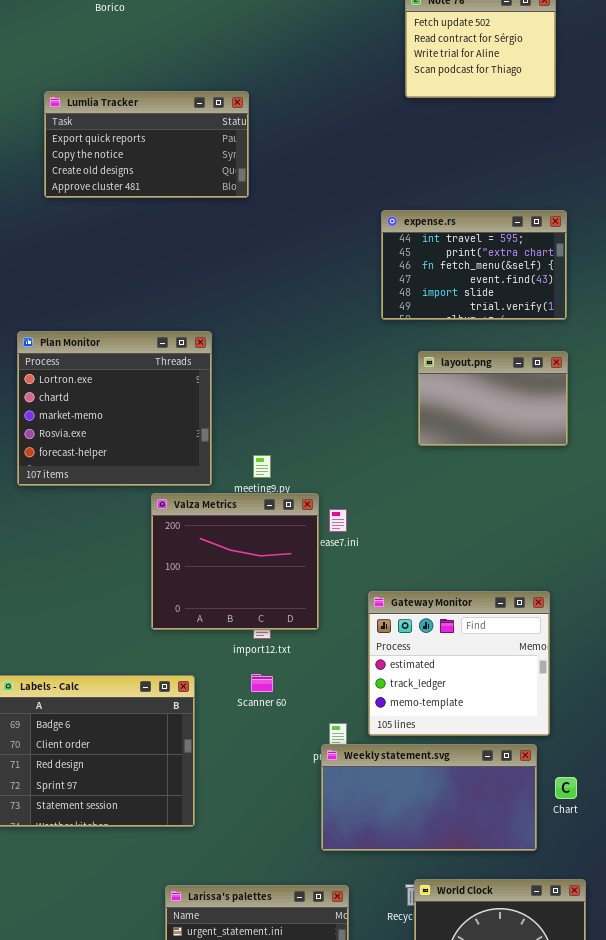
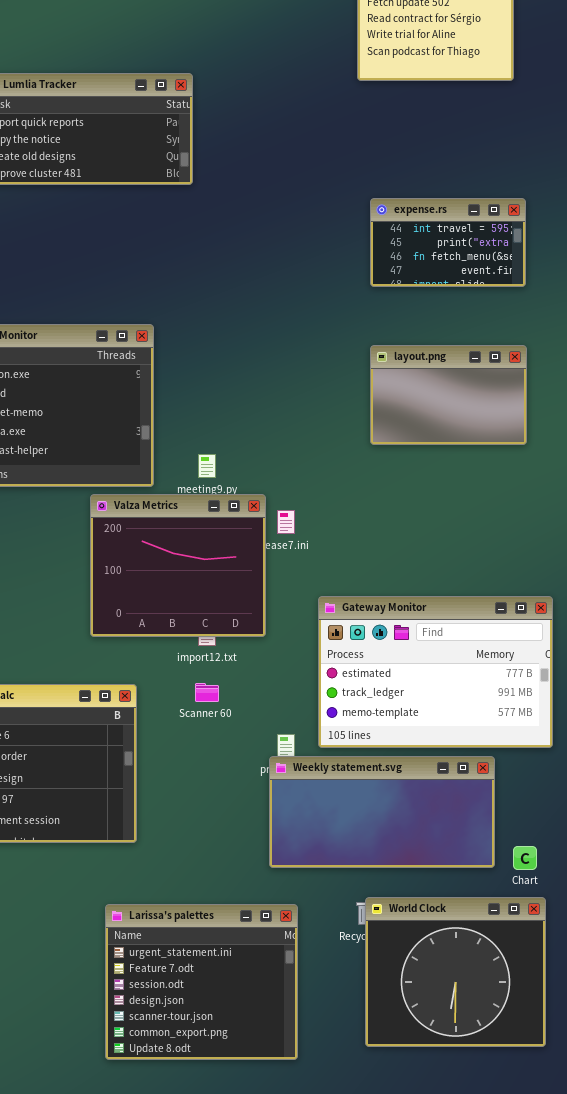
expense.rs: [381,210,567,320] -> [370,198,526,287], resized
Gateway Monitor: [368,591,550,736] -> [318,596,553,748], resized
Chart: [555,777,577,799] -> [513,846,537,870], moved

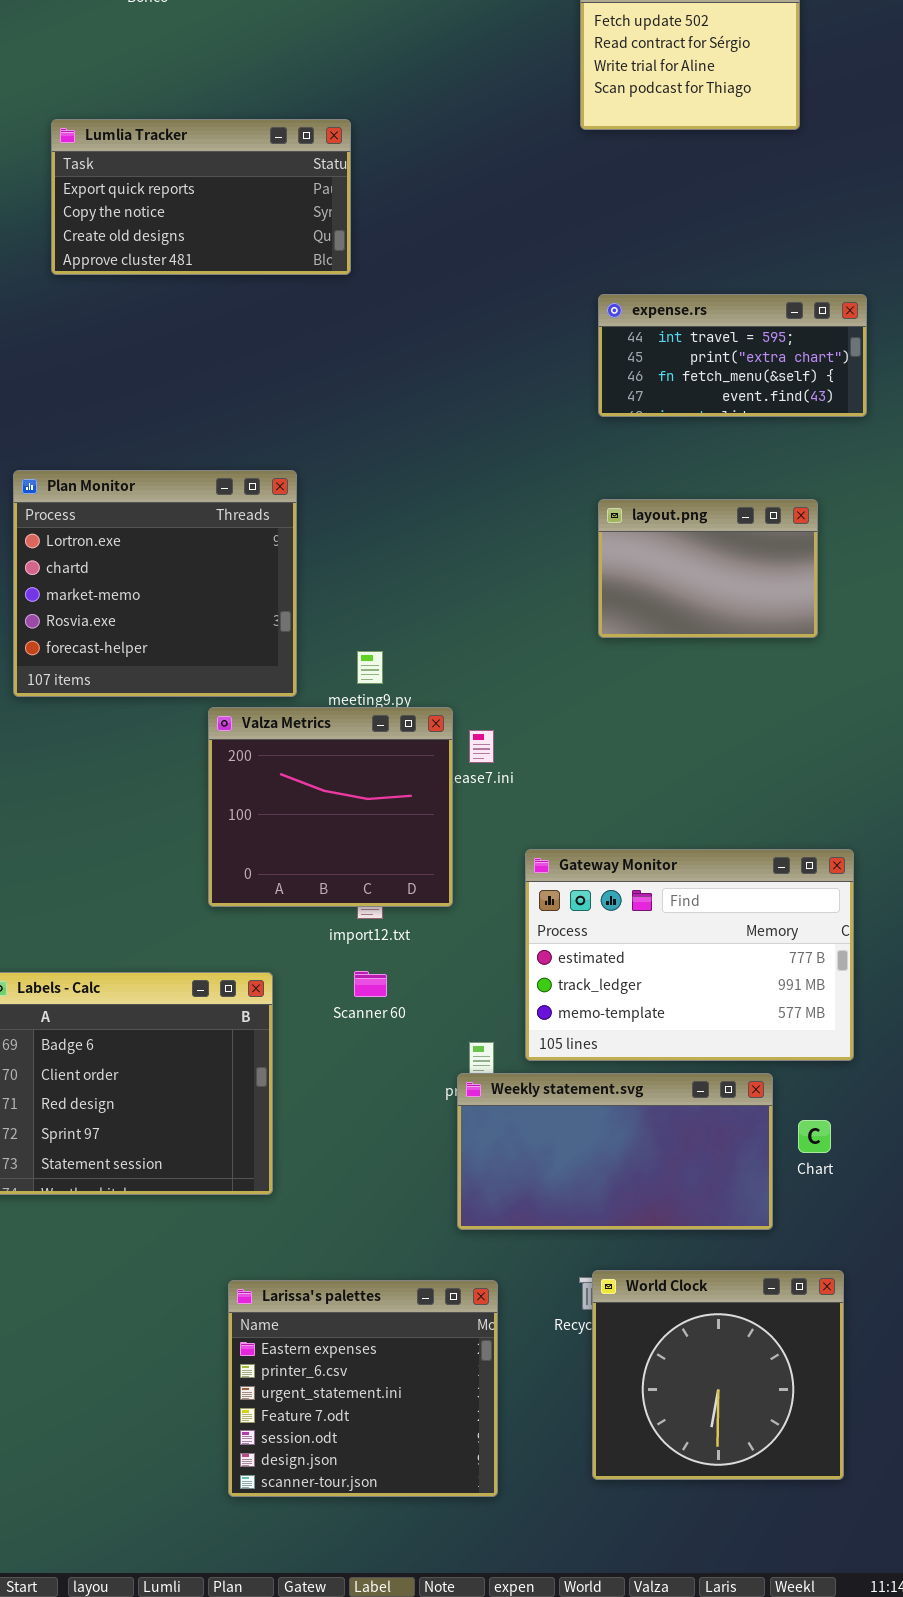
expense.rs: [370,198,526,287] -> [598,294,867,417], resized
Chart: [513,846,537,870] -> [798,1120,831,1153], moved
Larissa's palettes: [105,904,298,1060] -> [228,1280,498,1497], scrolled up 2 rows

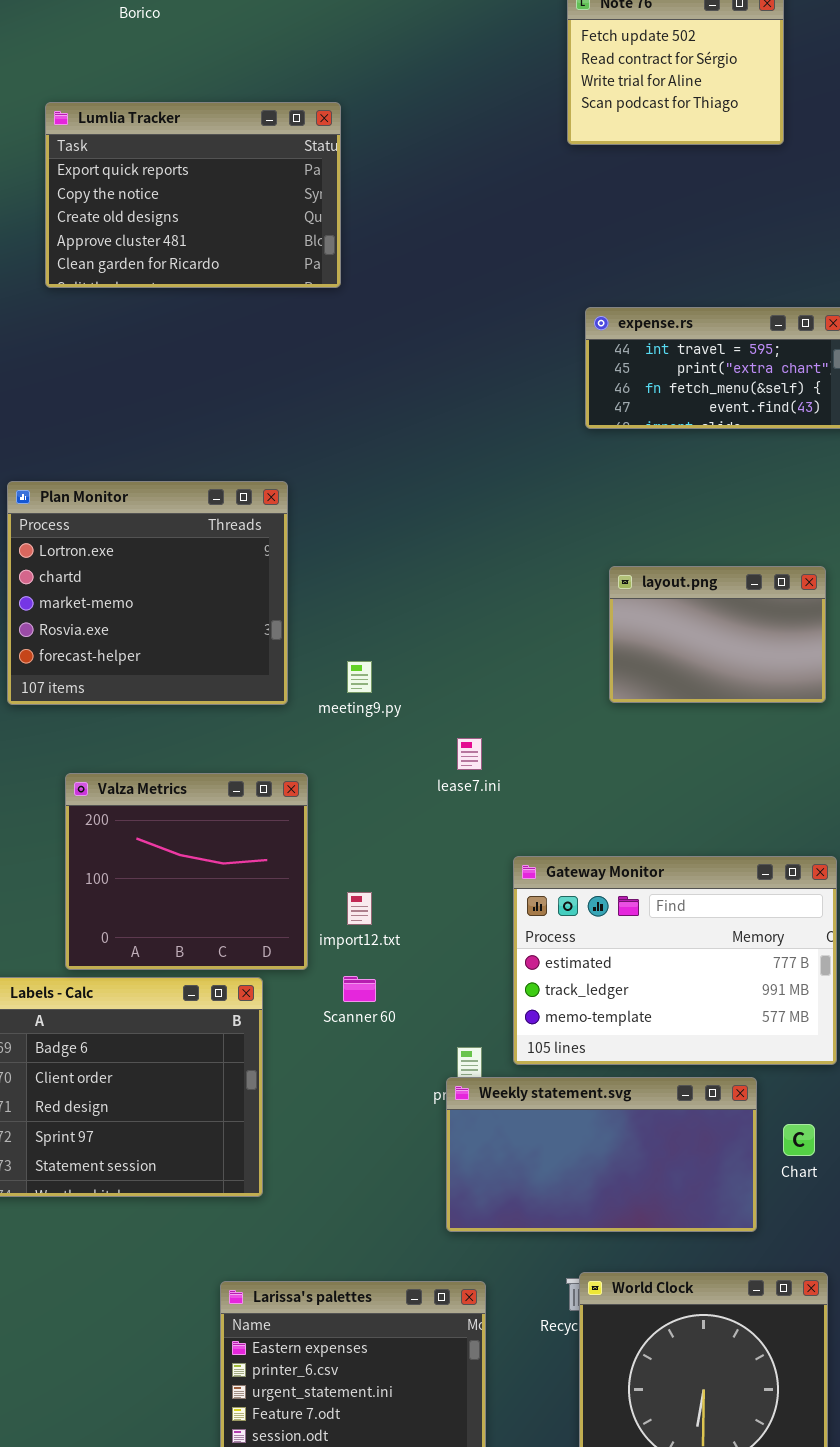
Lumlia Tracker: [51,119,351,275] -> [45,102,341,288], resized
layout.png: [598,499,818,638] -> [609,566,826,703], moved
Valza Metrics: [208,707,453,907] -> [65,773,308,970], moved

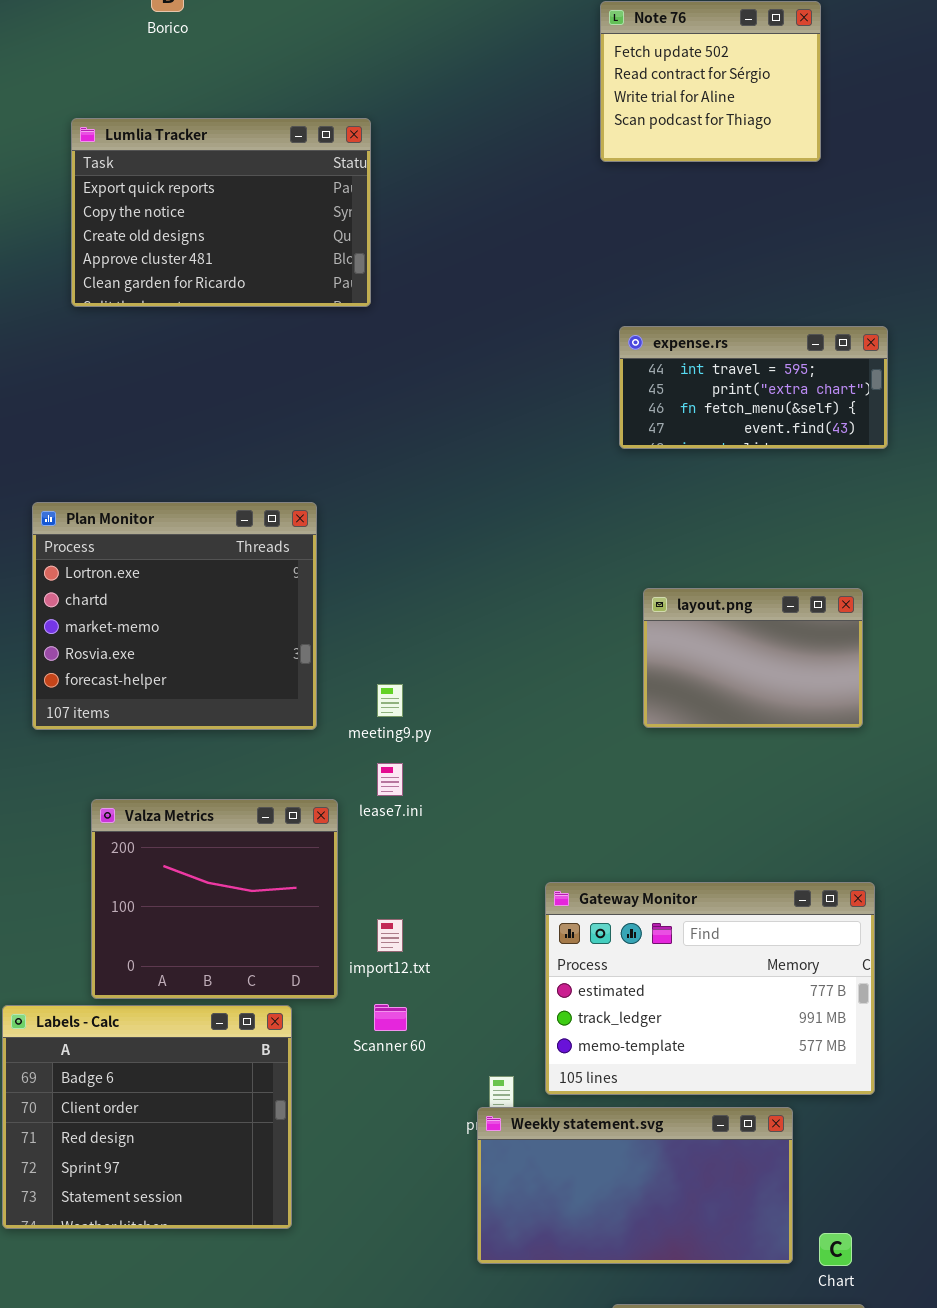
lease7.ini: [457,738,482,770] -> [377,763,403,796], moved
Chart: [783,1124,815,1156] -> [819,1233,852,1266], moved

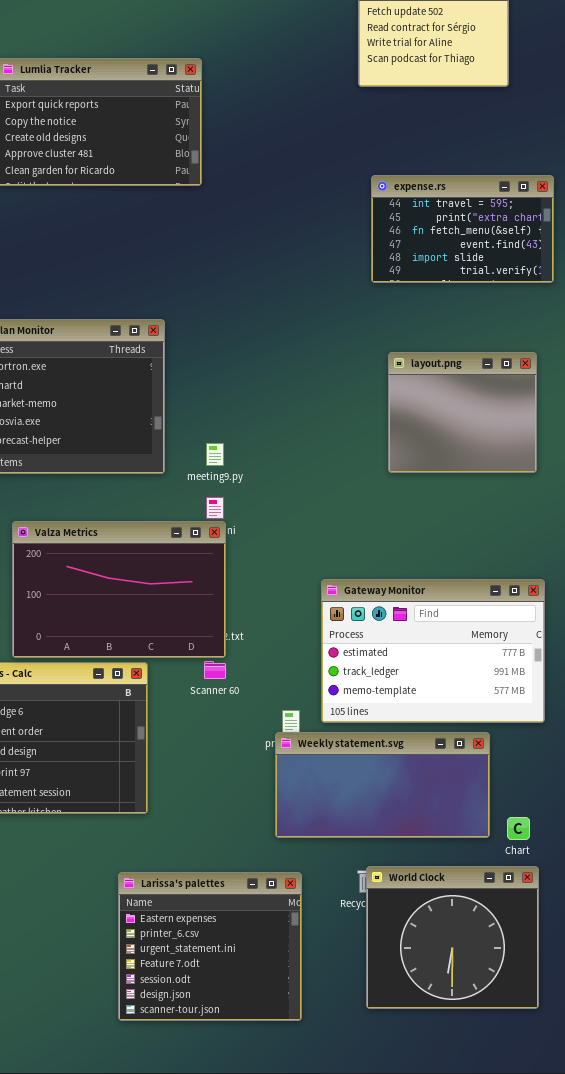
expense.rs: [619,326,888,449] -> [371,175,554,283], resized
layout.png: [643,588,863,728] -> [388,352,537,473], resized
Valza Metrics: [91,799,338,999] -> [12,521,226,658], resized

